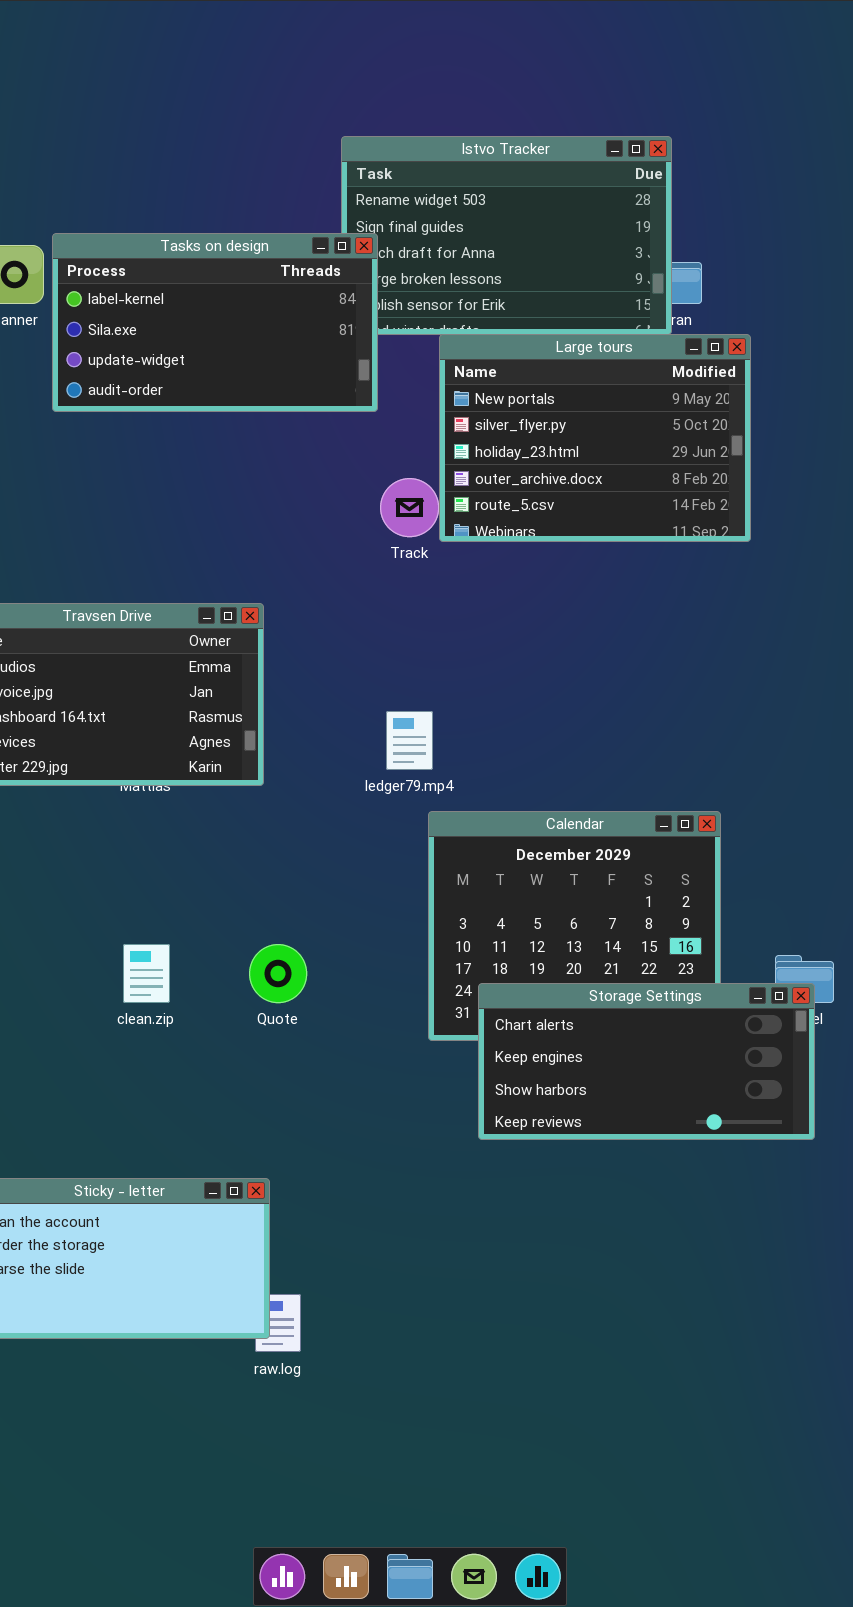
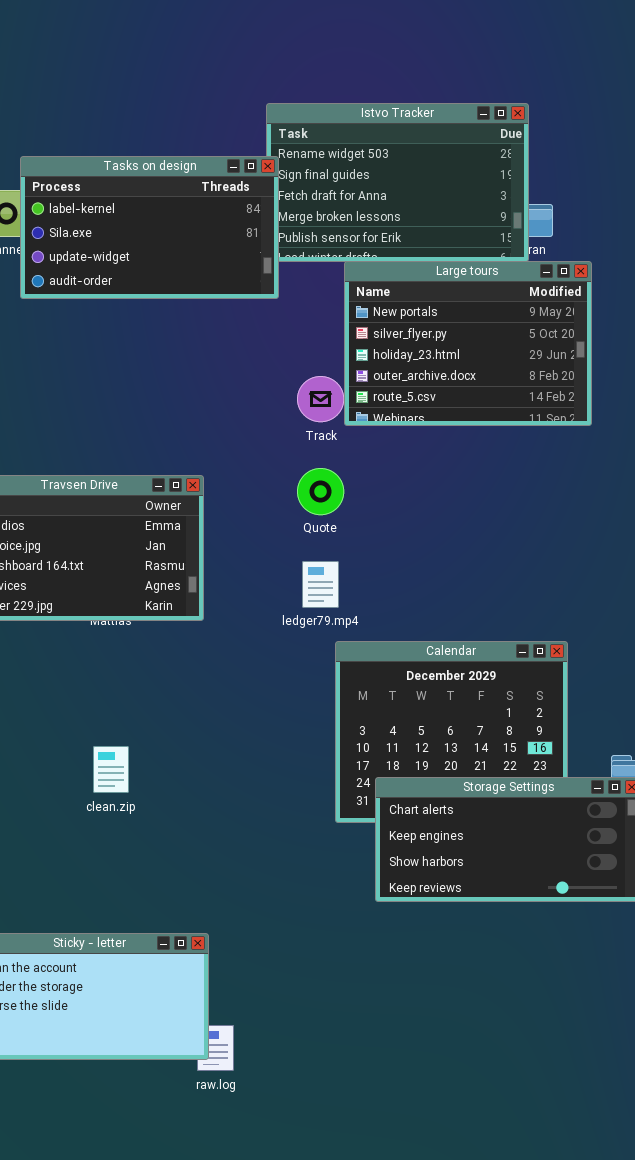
Tasks on design: [52,233,378,412] -> [20,156,279,299], moved
Quote: [249,944,307,1003] -> [297,468,344,515], moved

